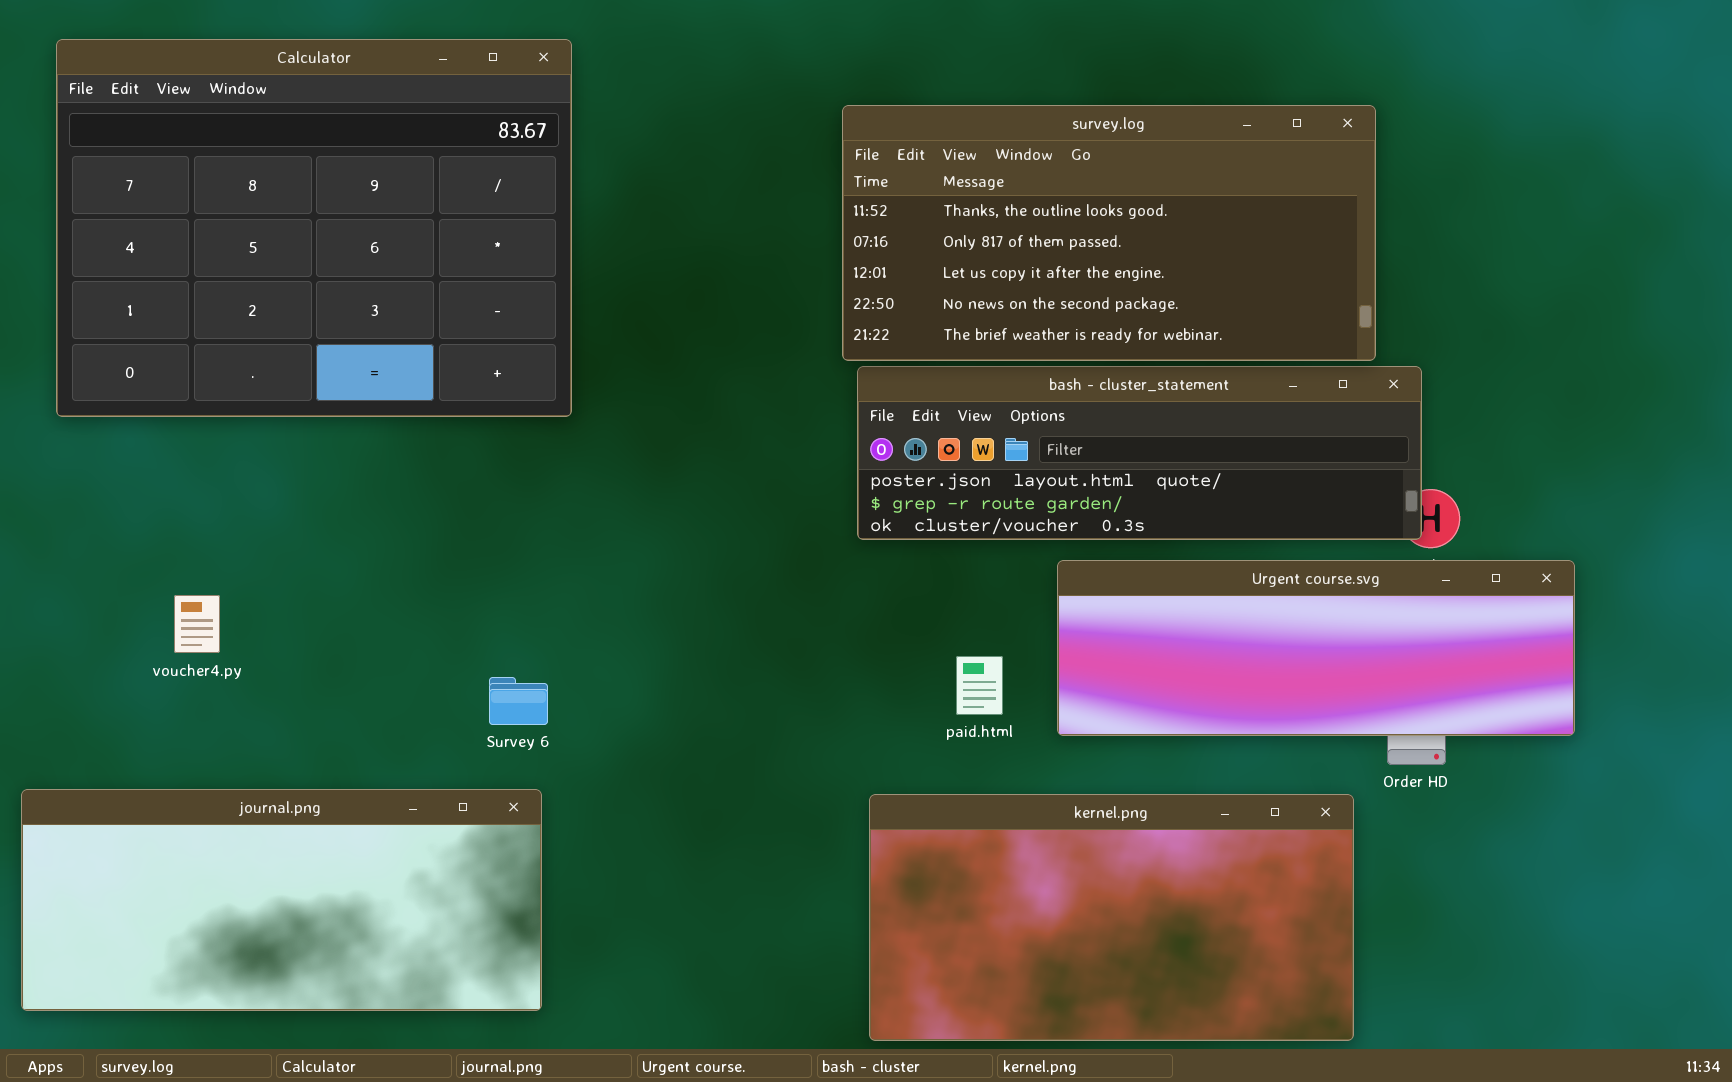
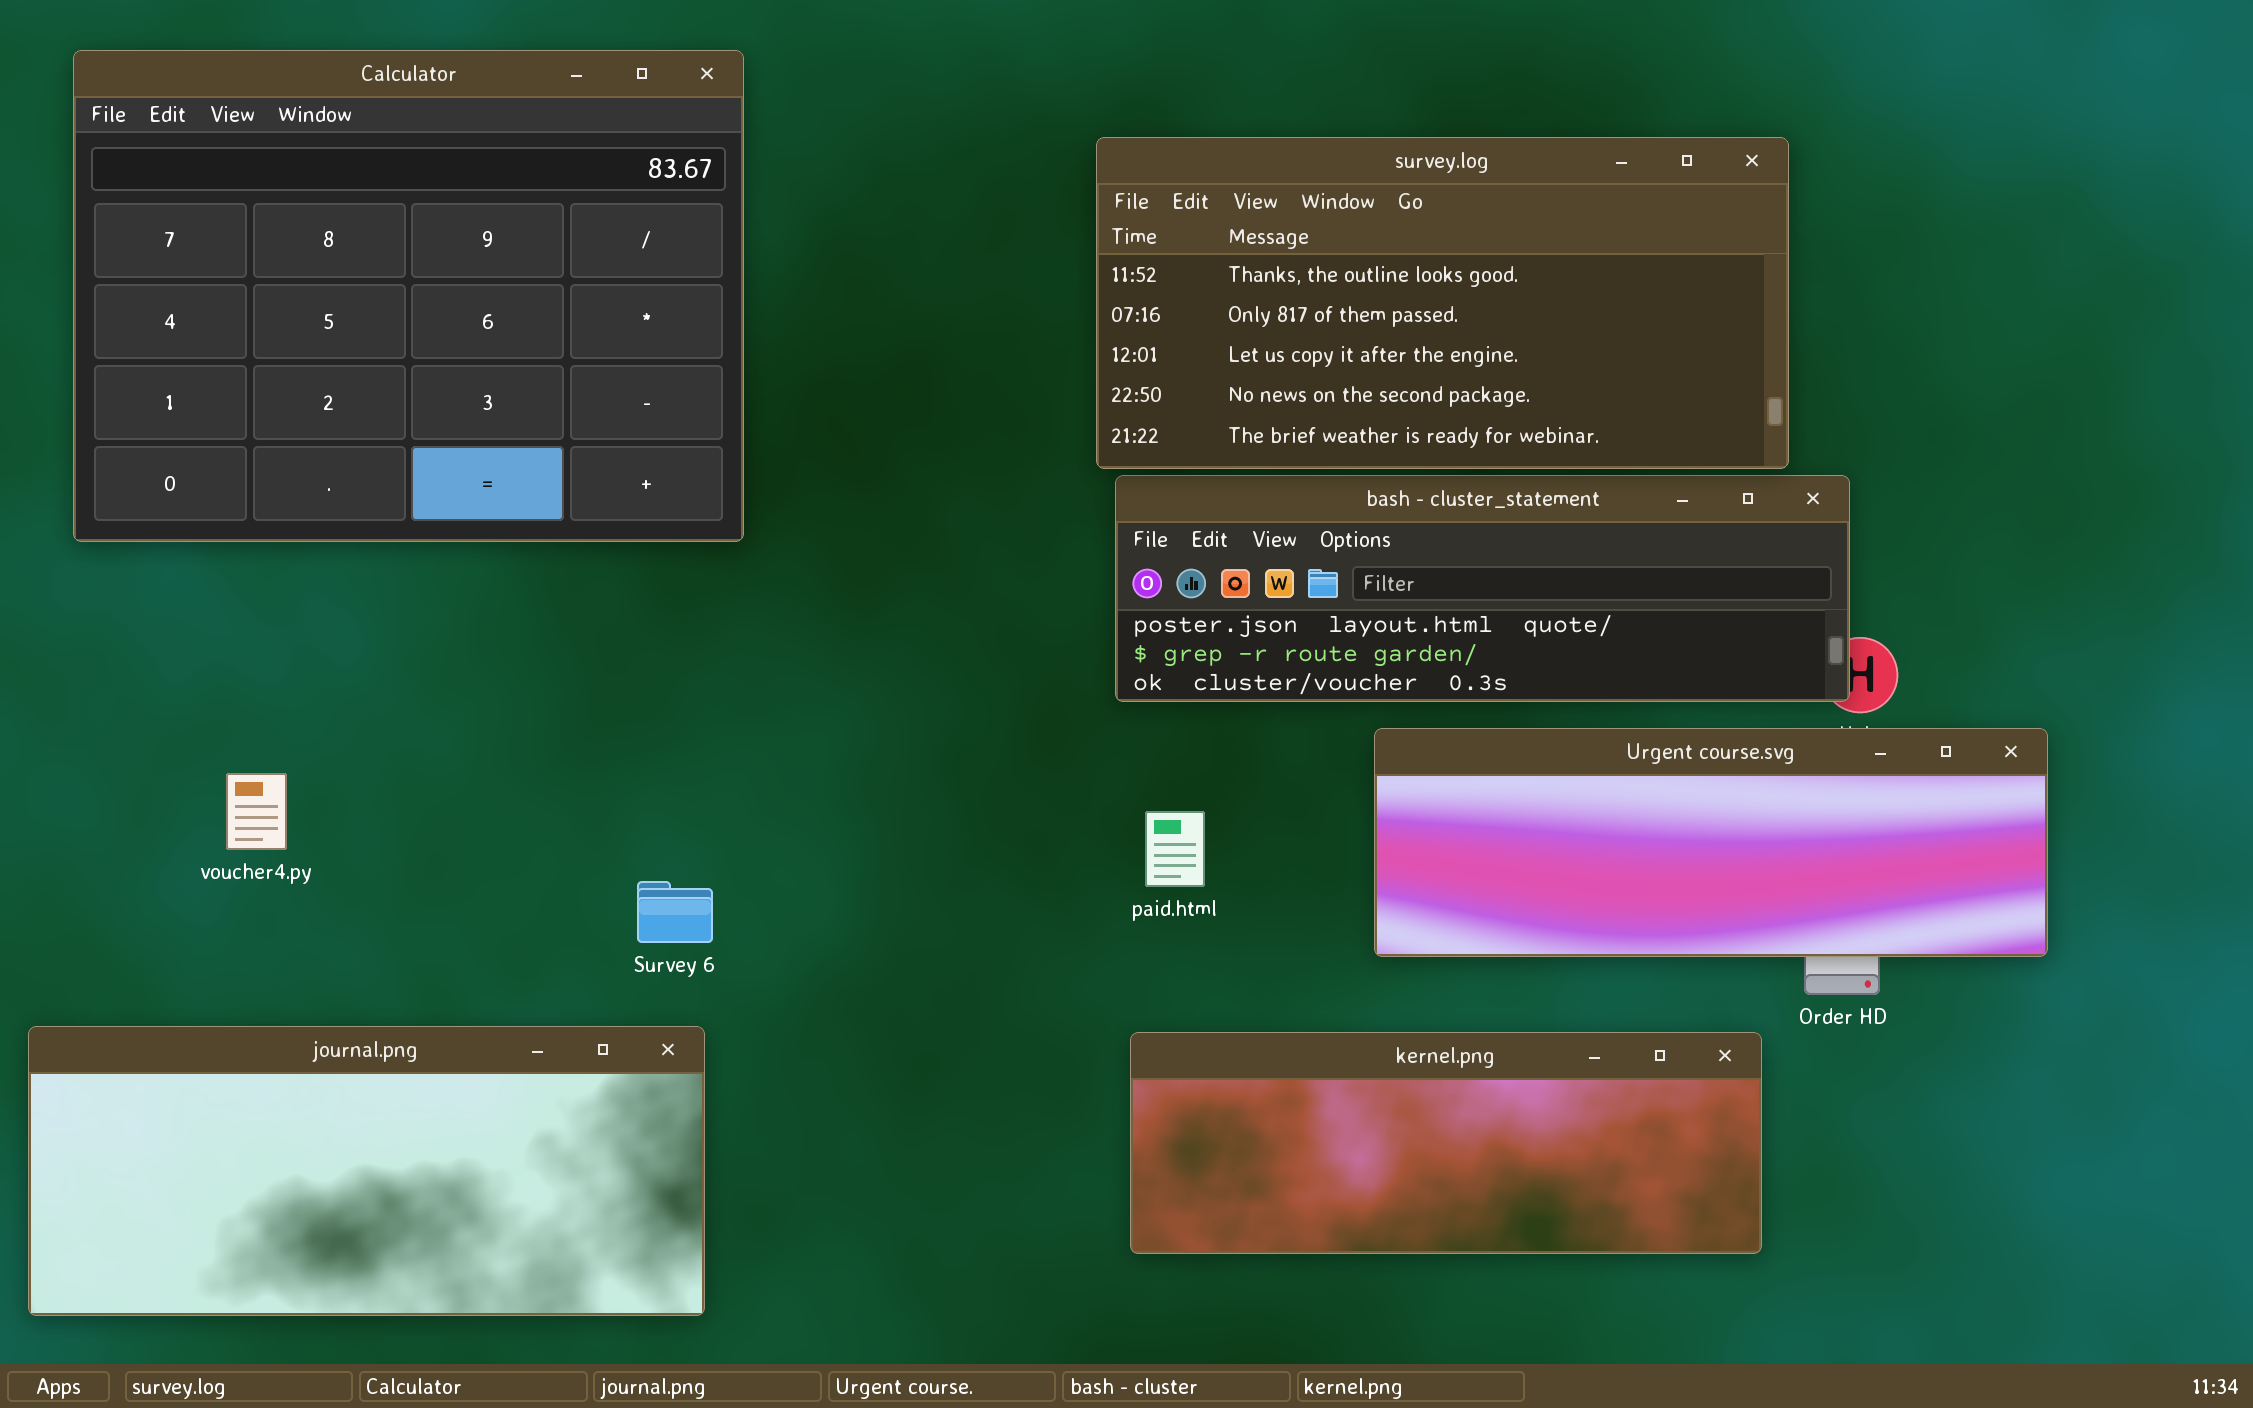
paid.html: [956,656,1003,715] -> [1145,811,1205,887], moved
kernel.png: [869,794,1354,1041] -> [1130,1032,1762,1254], resized

